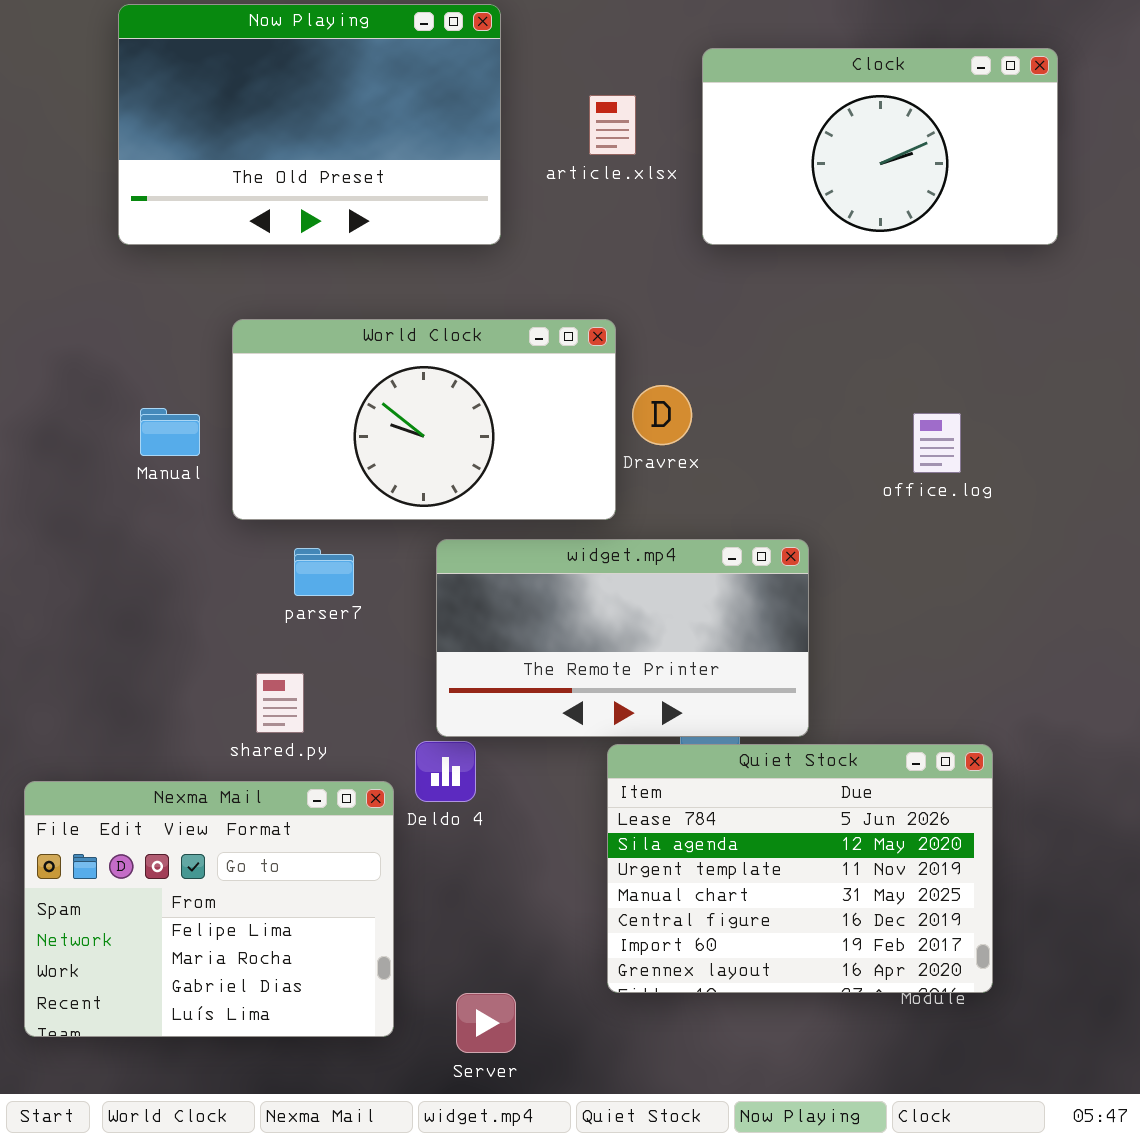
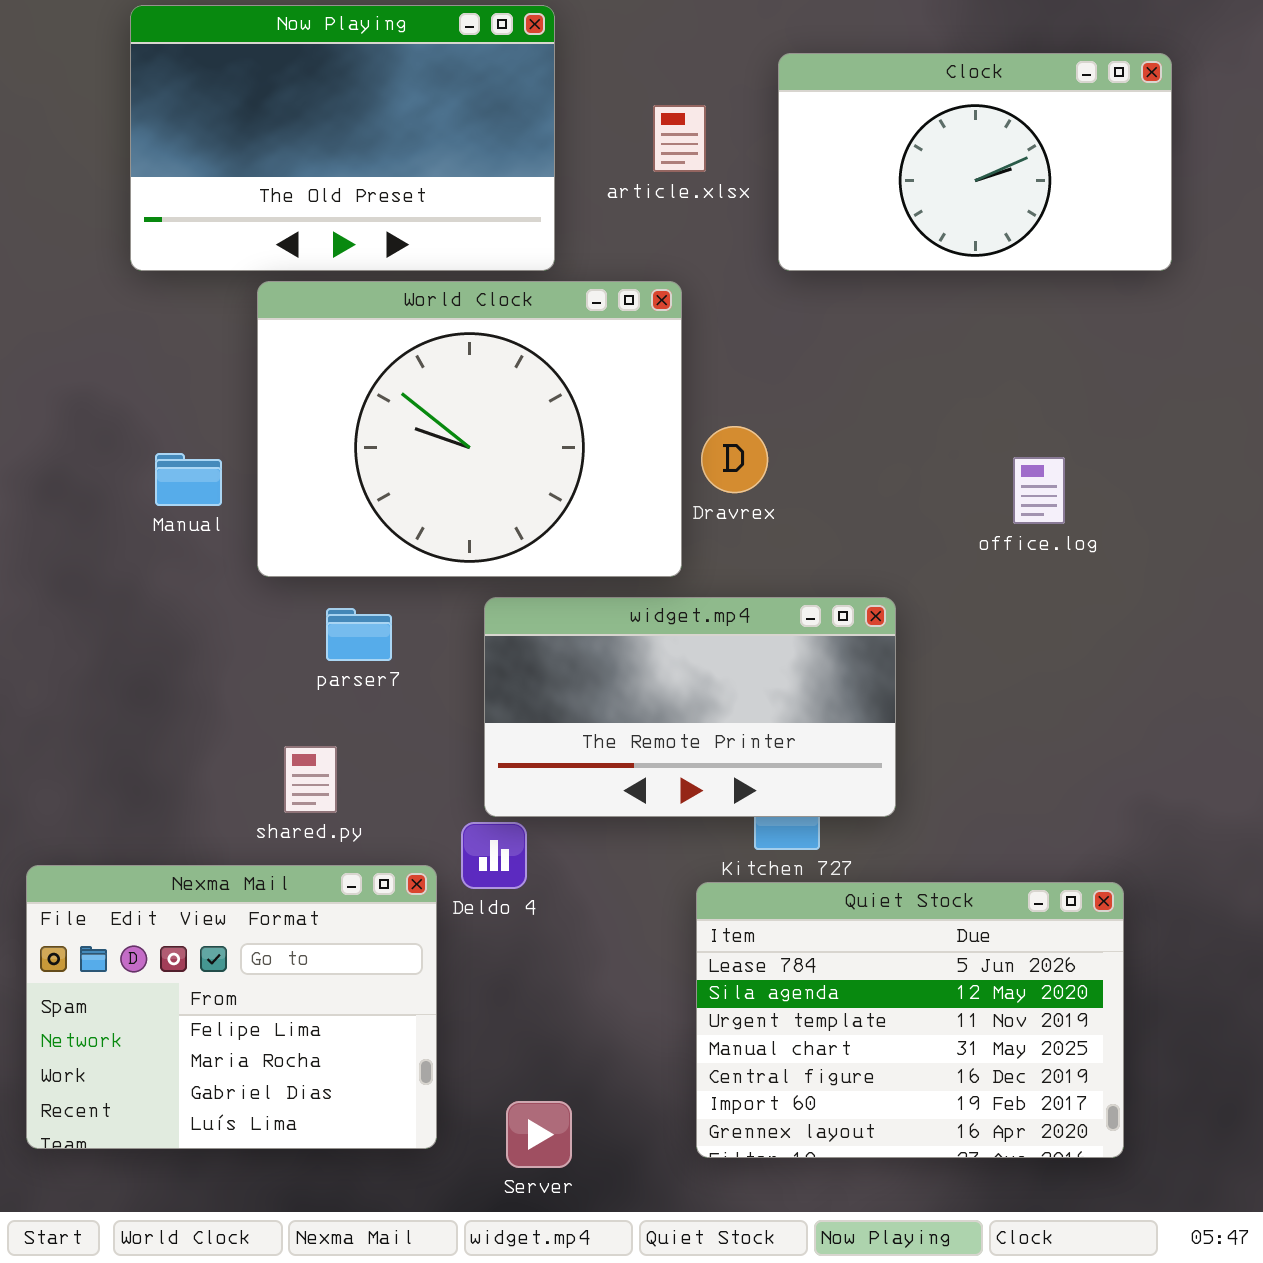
World Clock: [232,319,616,520] -> [257,281,682,577], resized
Quiet Stock: [607,744,993,993] -> [696,882,1124,1158], moved

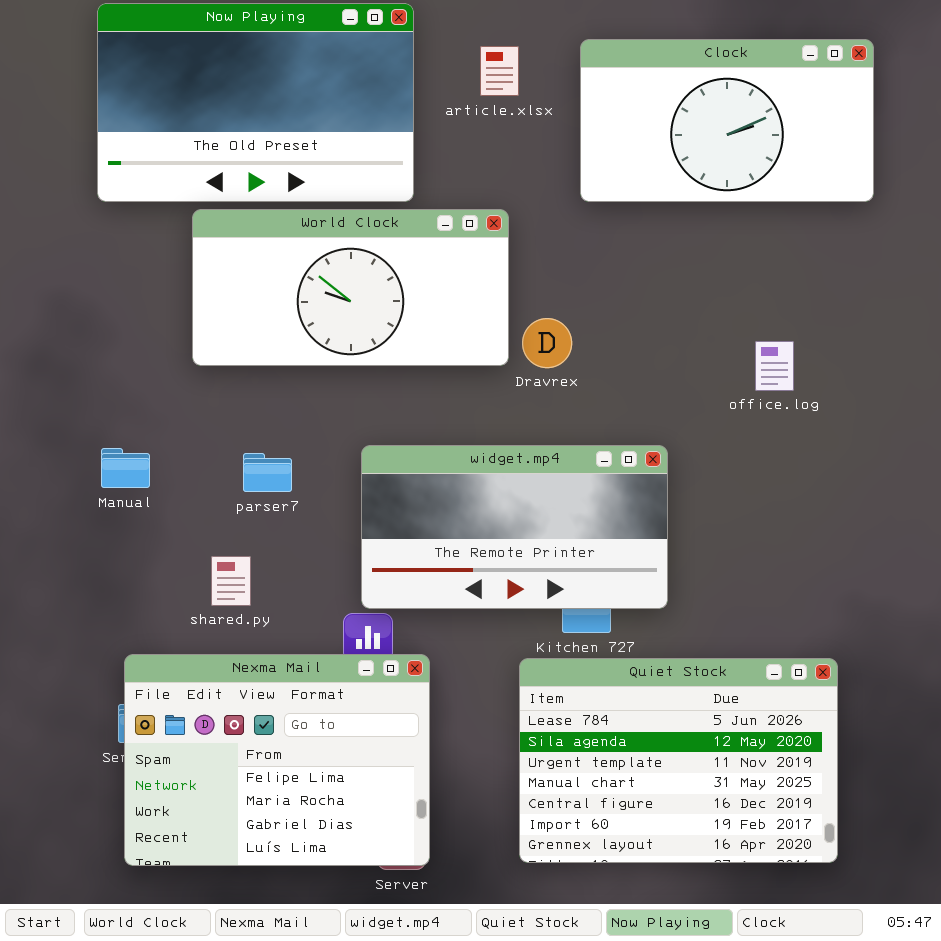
article.xlsx: [653,105,706,172] -> [480,46,519,96], moved
World Clock: [257,281,682,577] -> [192,209,509,366], resized
Manual: [155,453,222,506] -> [101,448,150,488], moved
Nexma Mail: [26,865,437,1149] -> [124,654,430,866], moved

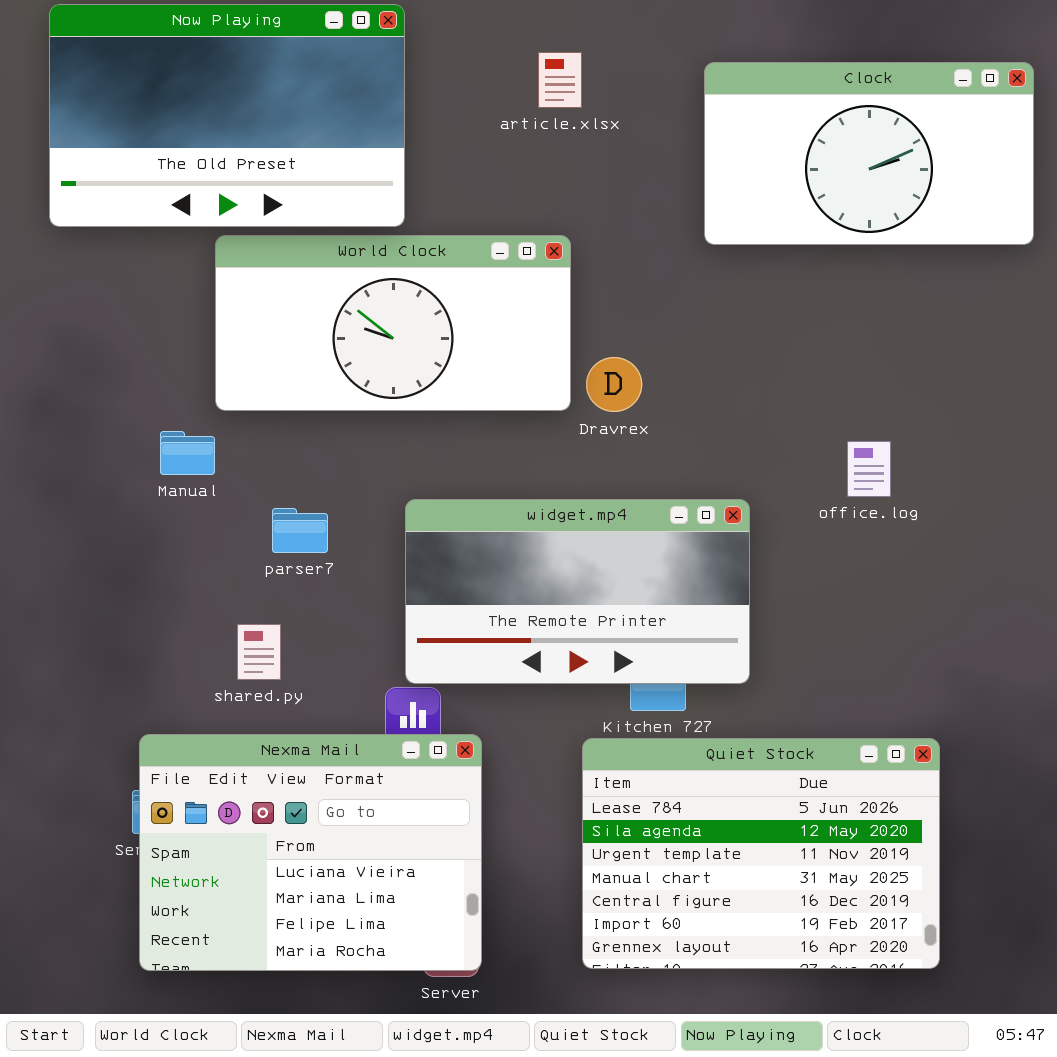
Now Playing: [97,3,414,202] -> [49,4,405,227], moved
Clock: [580,39,874,202] -> [704,62,1034,245], moved
office.log: [755,341,794,391] -> [847,441,891,497], moved
Manual: [101,448,150,488] -> [160,431,215,475], moved
Nexma Mail: [124,654,430,866] -> [139,734,482,971], scrolled up 2 rows

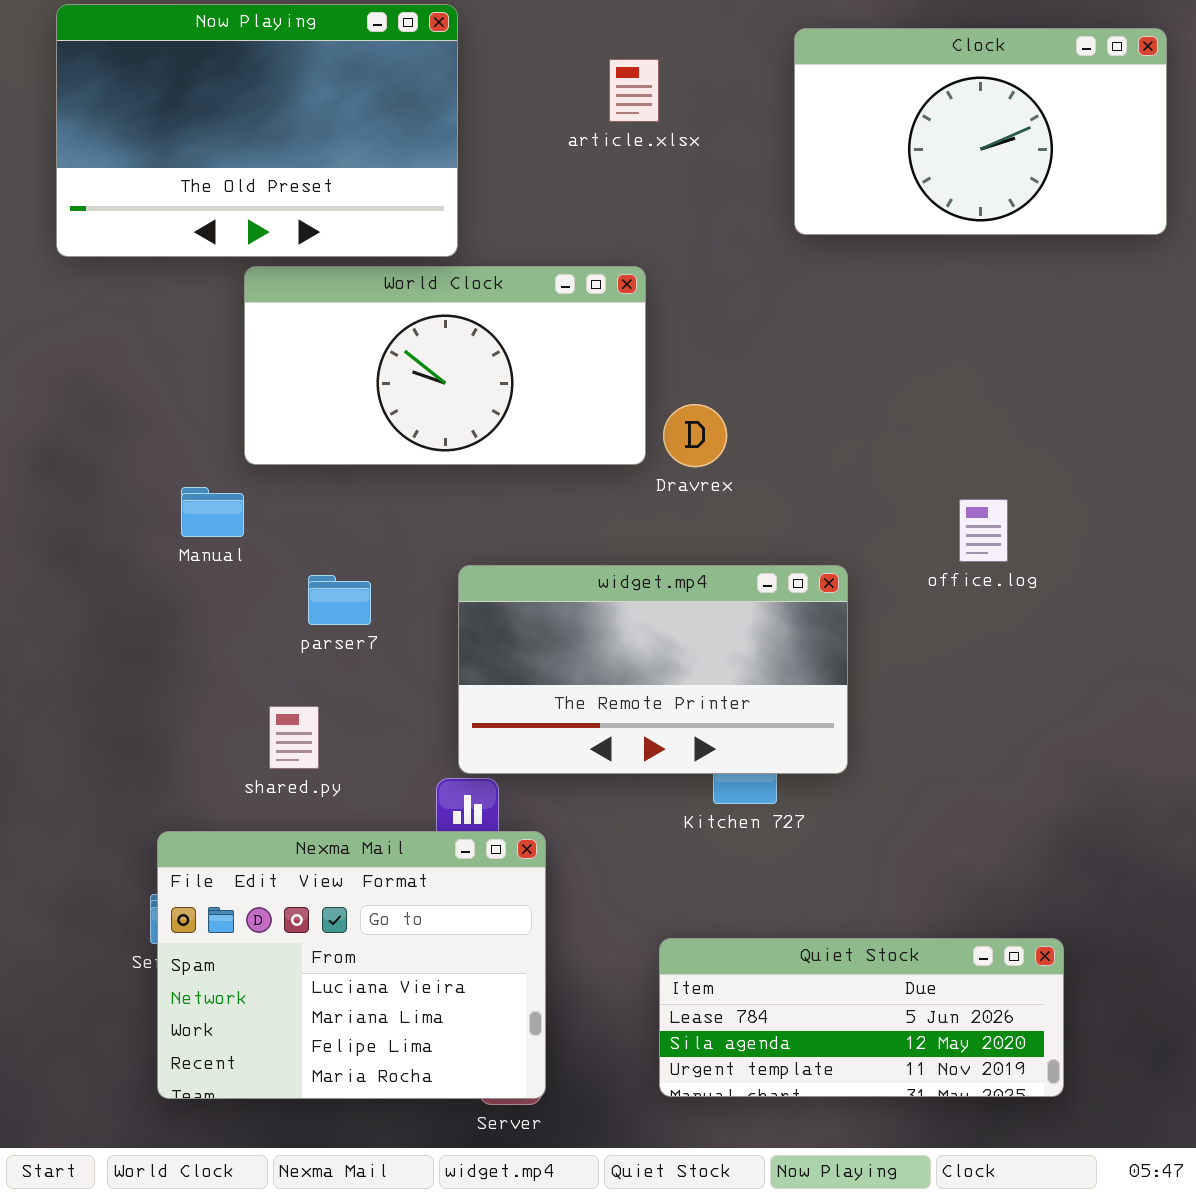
Clock: [704,62,1034,245] -> [794,28,1167,235], moved
Quiet Stock: [582,738,940,969] -> [659,938,1064,1097], resized

